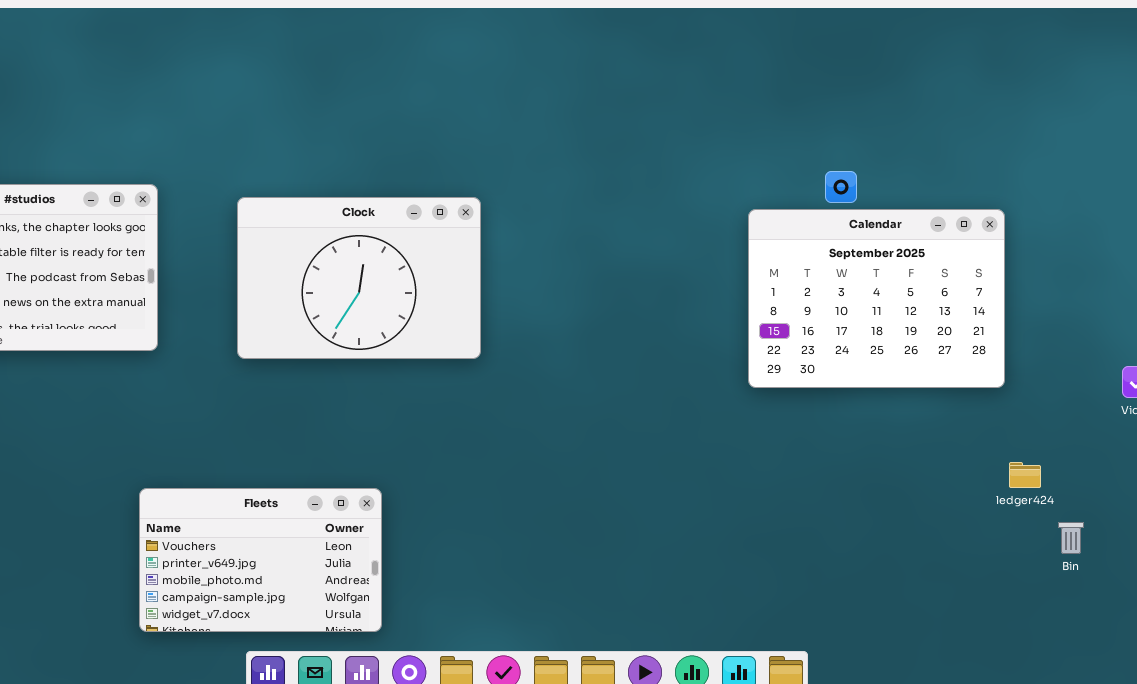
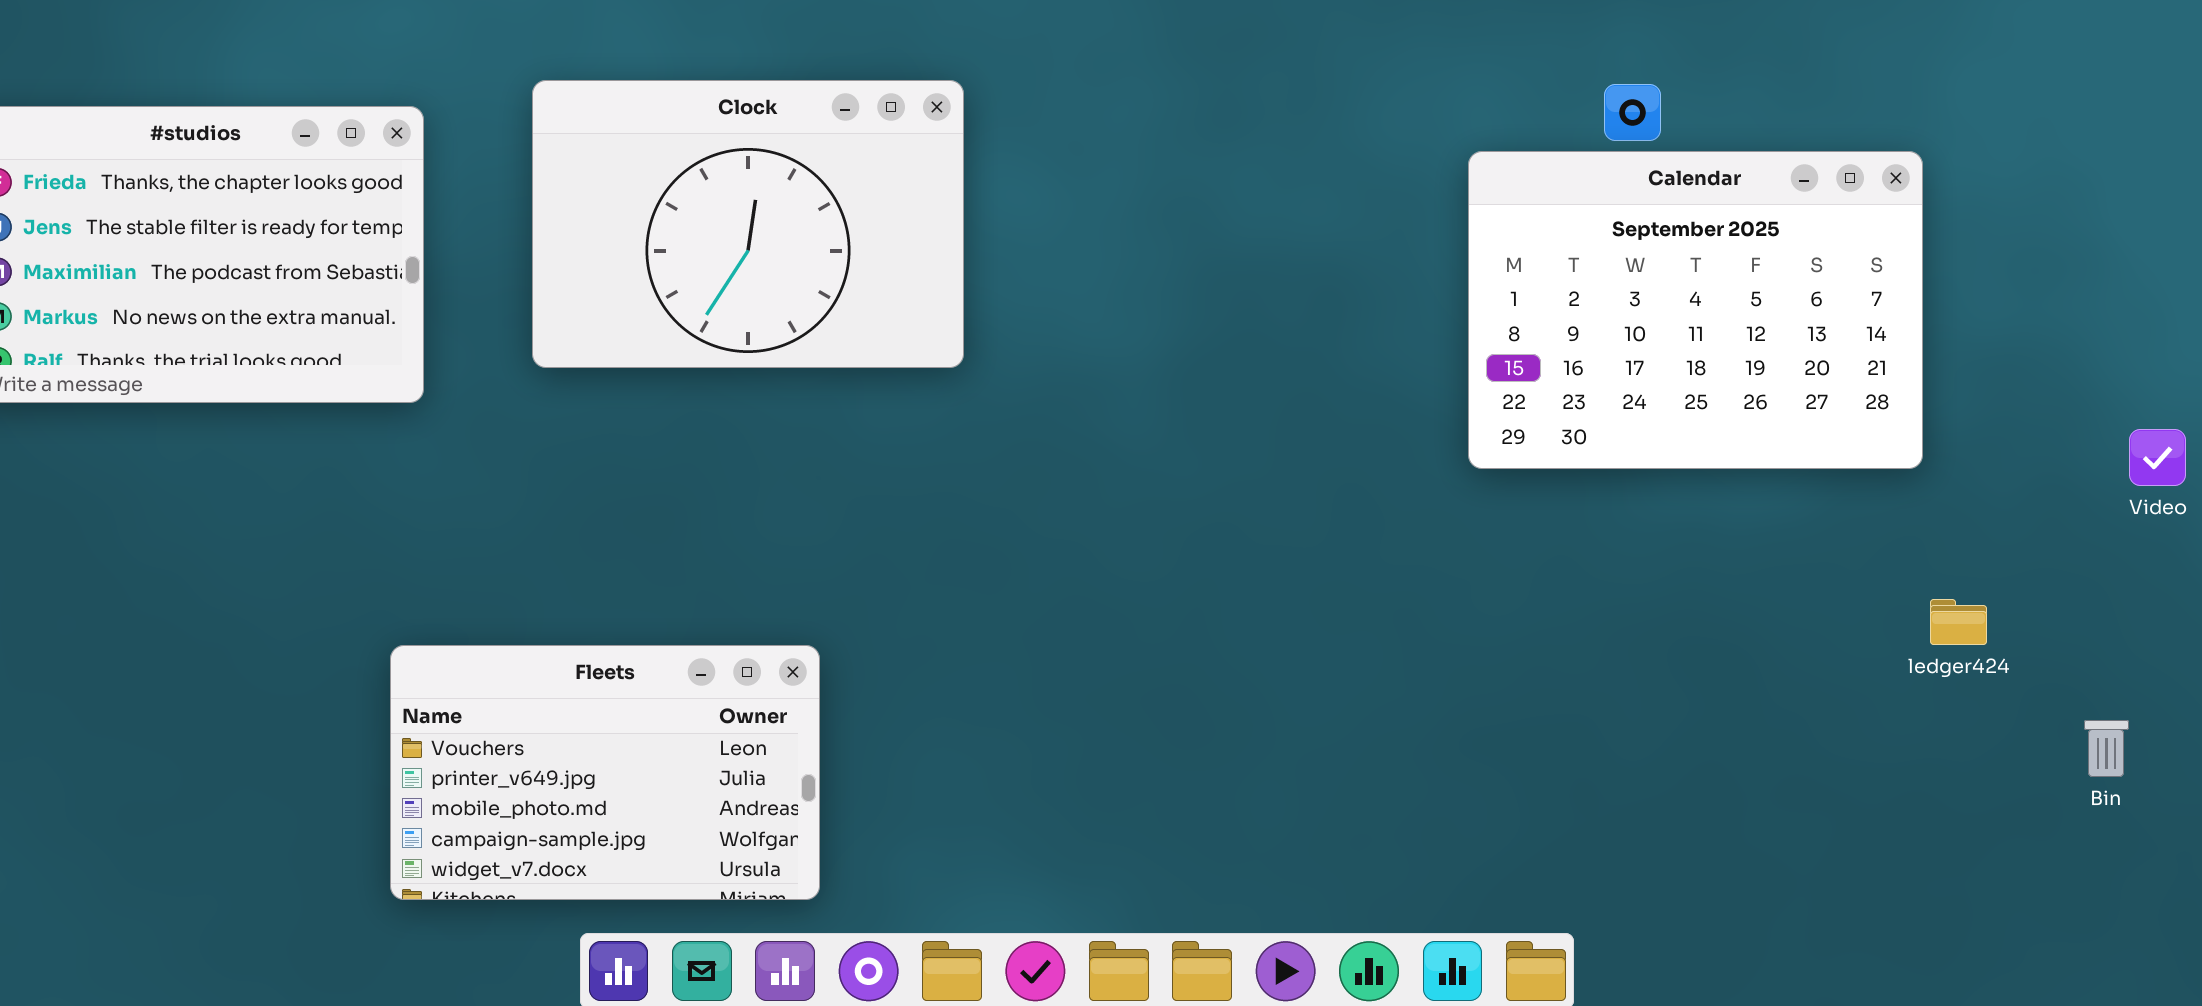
Clock: [237,197,481,359] -> [532,80,964,368], moved
Bin: [1058,522,1084,554] -> [2084,720,2129,777], moved

